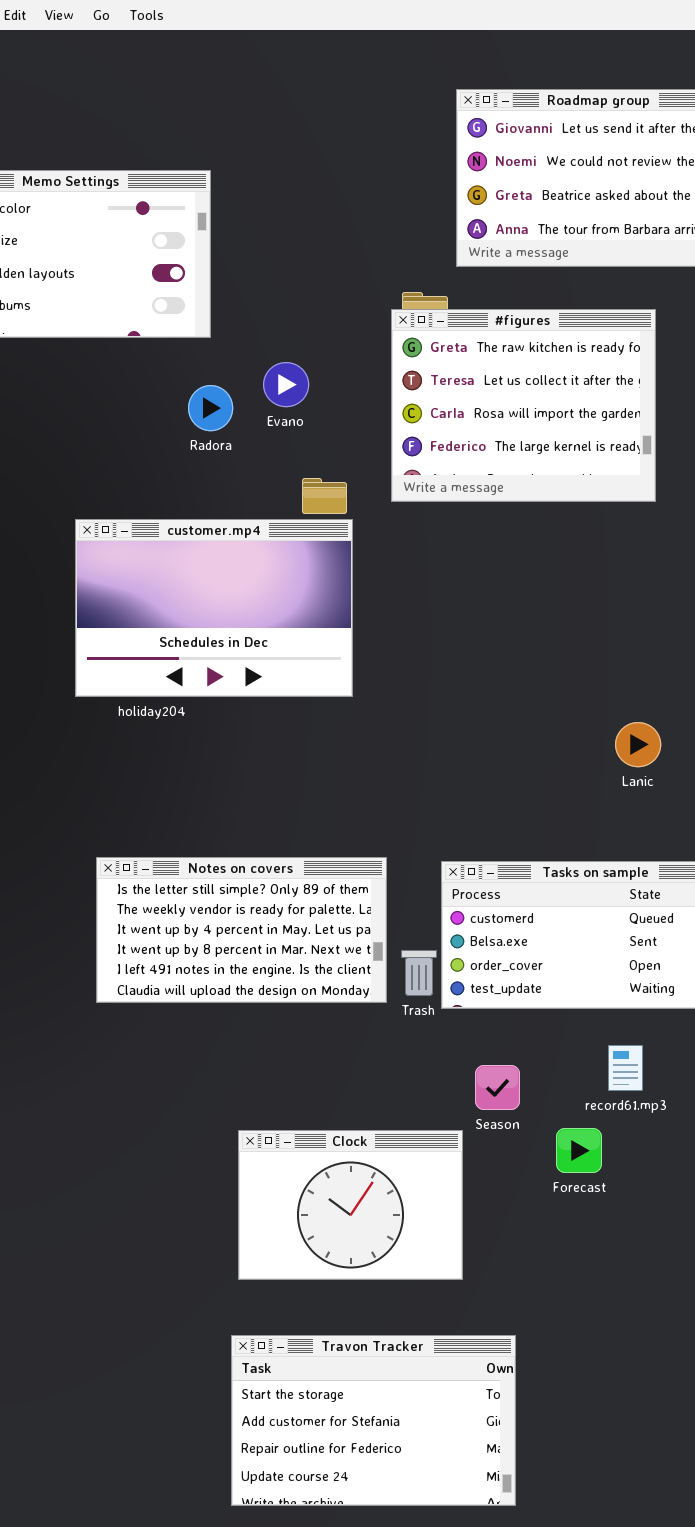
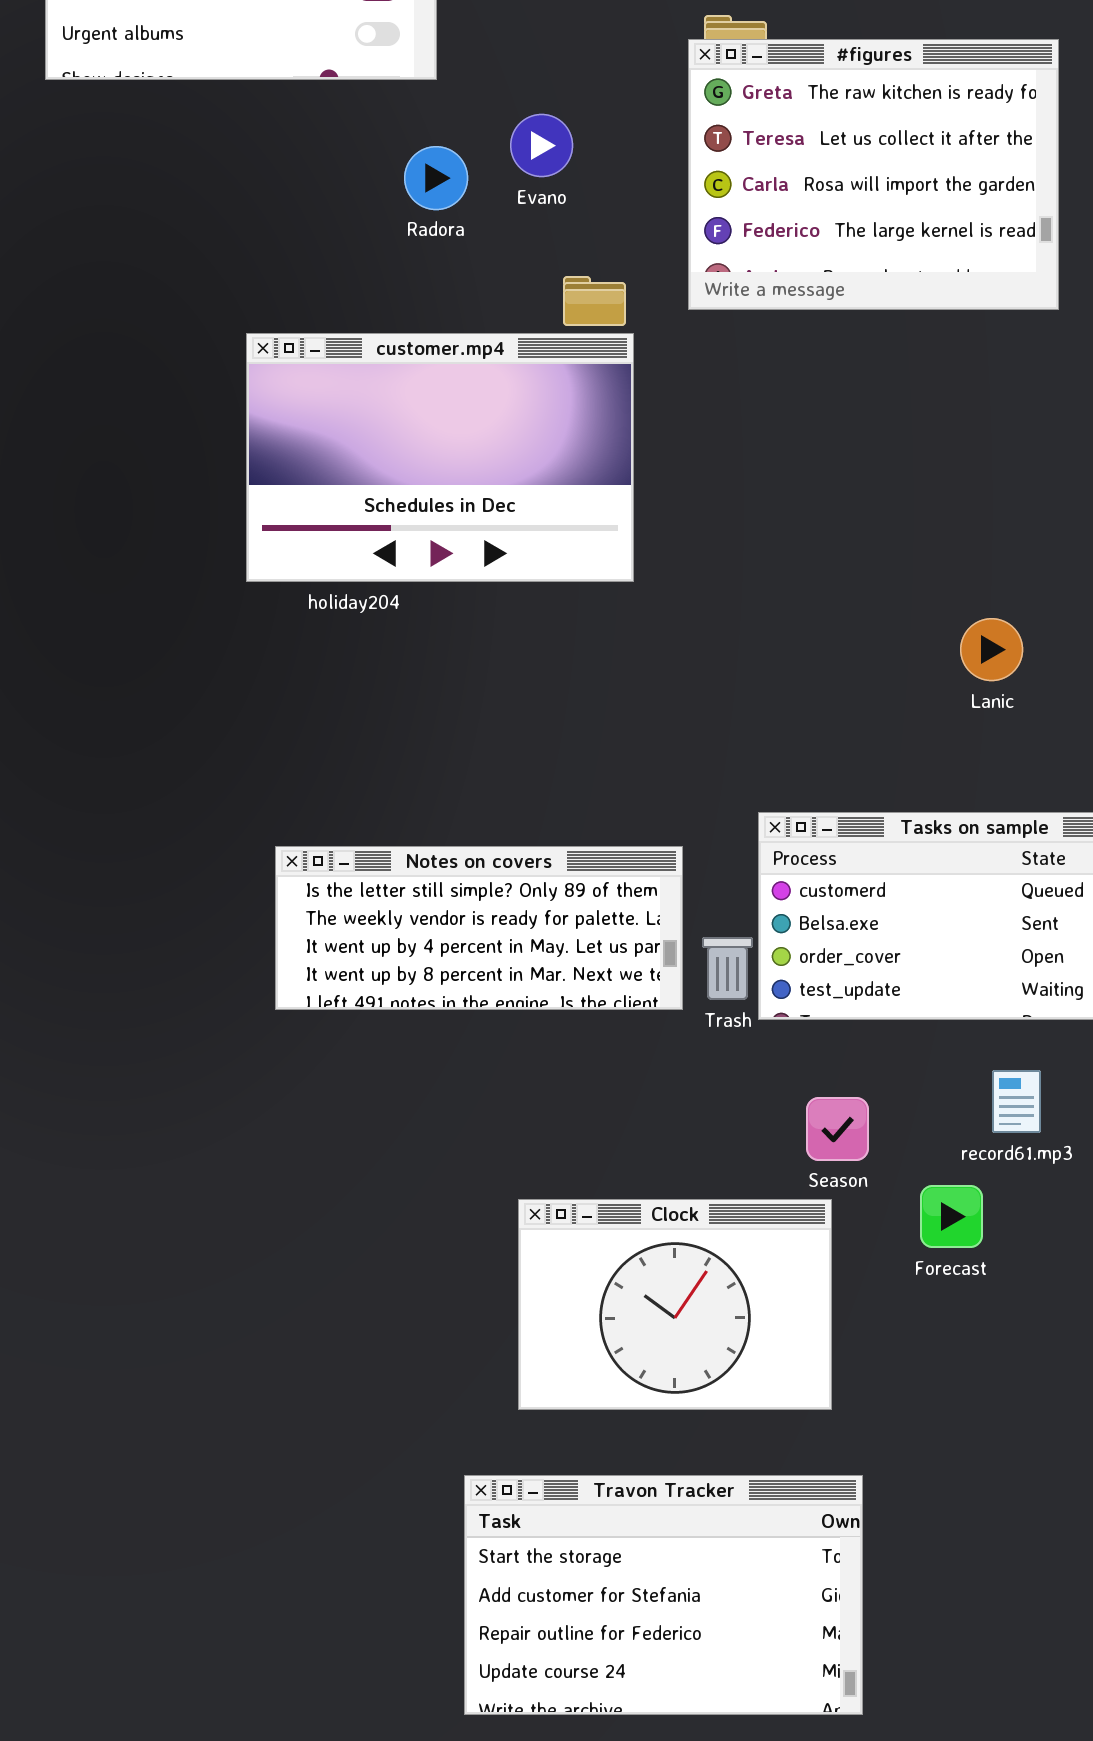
Lanic: [615,722,661,767] -> [960,618,1023,681], moved
Notes on covers: [96,857,387,1003] -> [275,846,683,1010], resized
Clock: [238,1130,463,1280] -> [518,1199,832,1410], moved

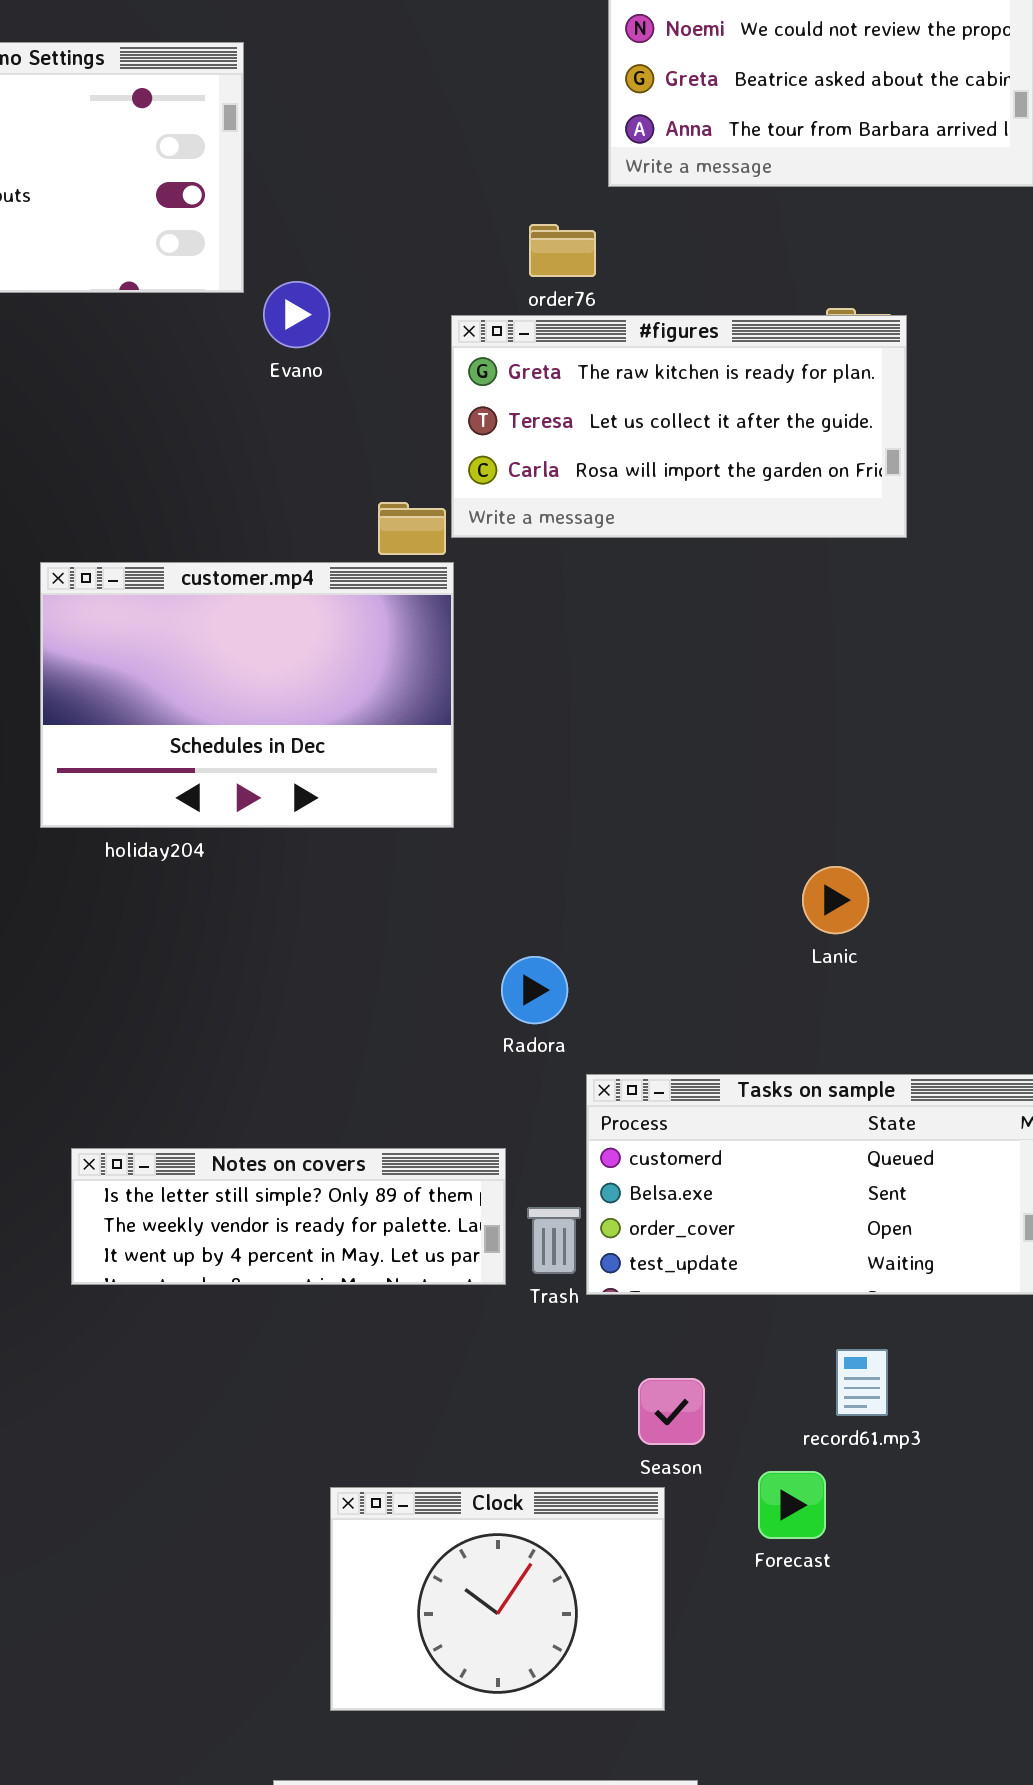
#figures: [688,39,1059,310] -> [451,315,907,538], resized
Evano: [510,114,573,177] -> [263,281,330,348], moved
Radora: [404,146,468,210] -> [501,956,568,1024], moved
Notes on covers: [275,846,683,1010] -> [71,1148,506,1285], resized

